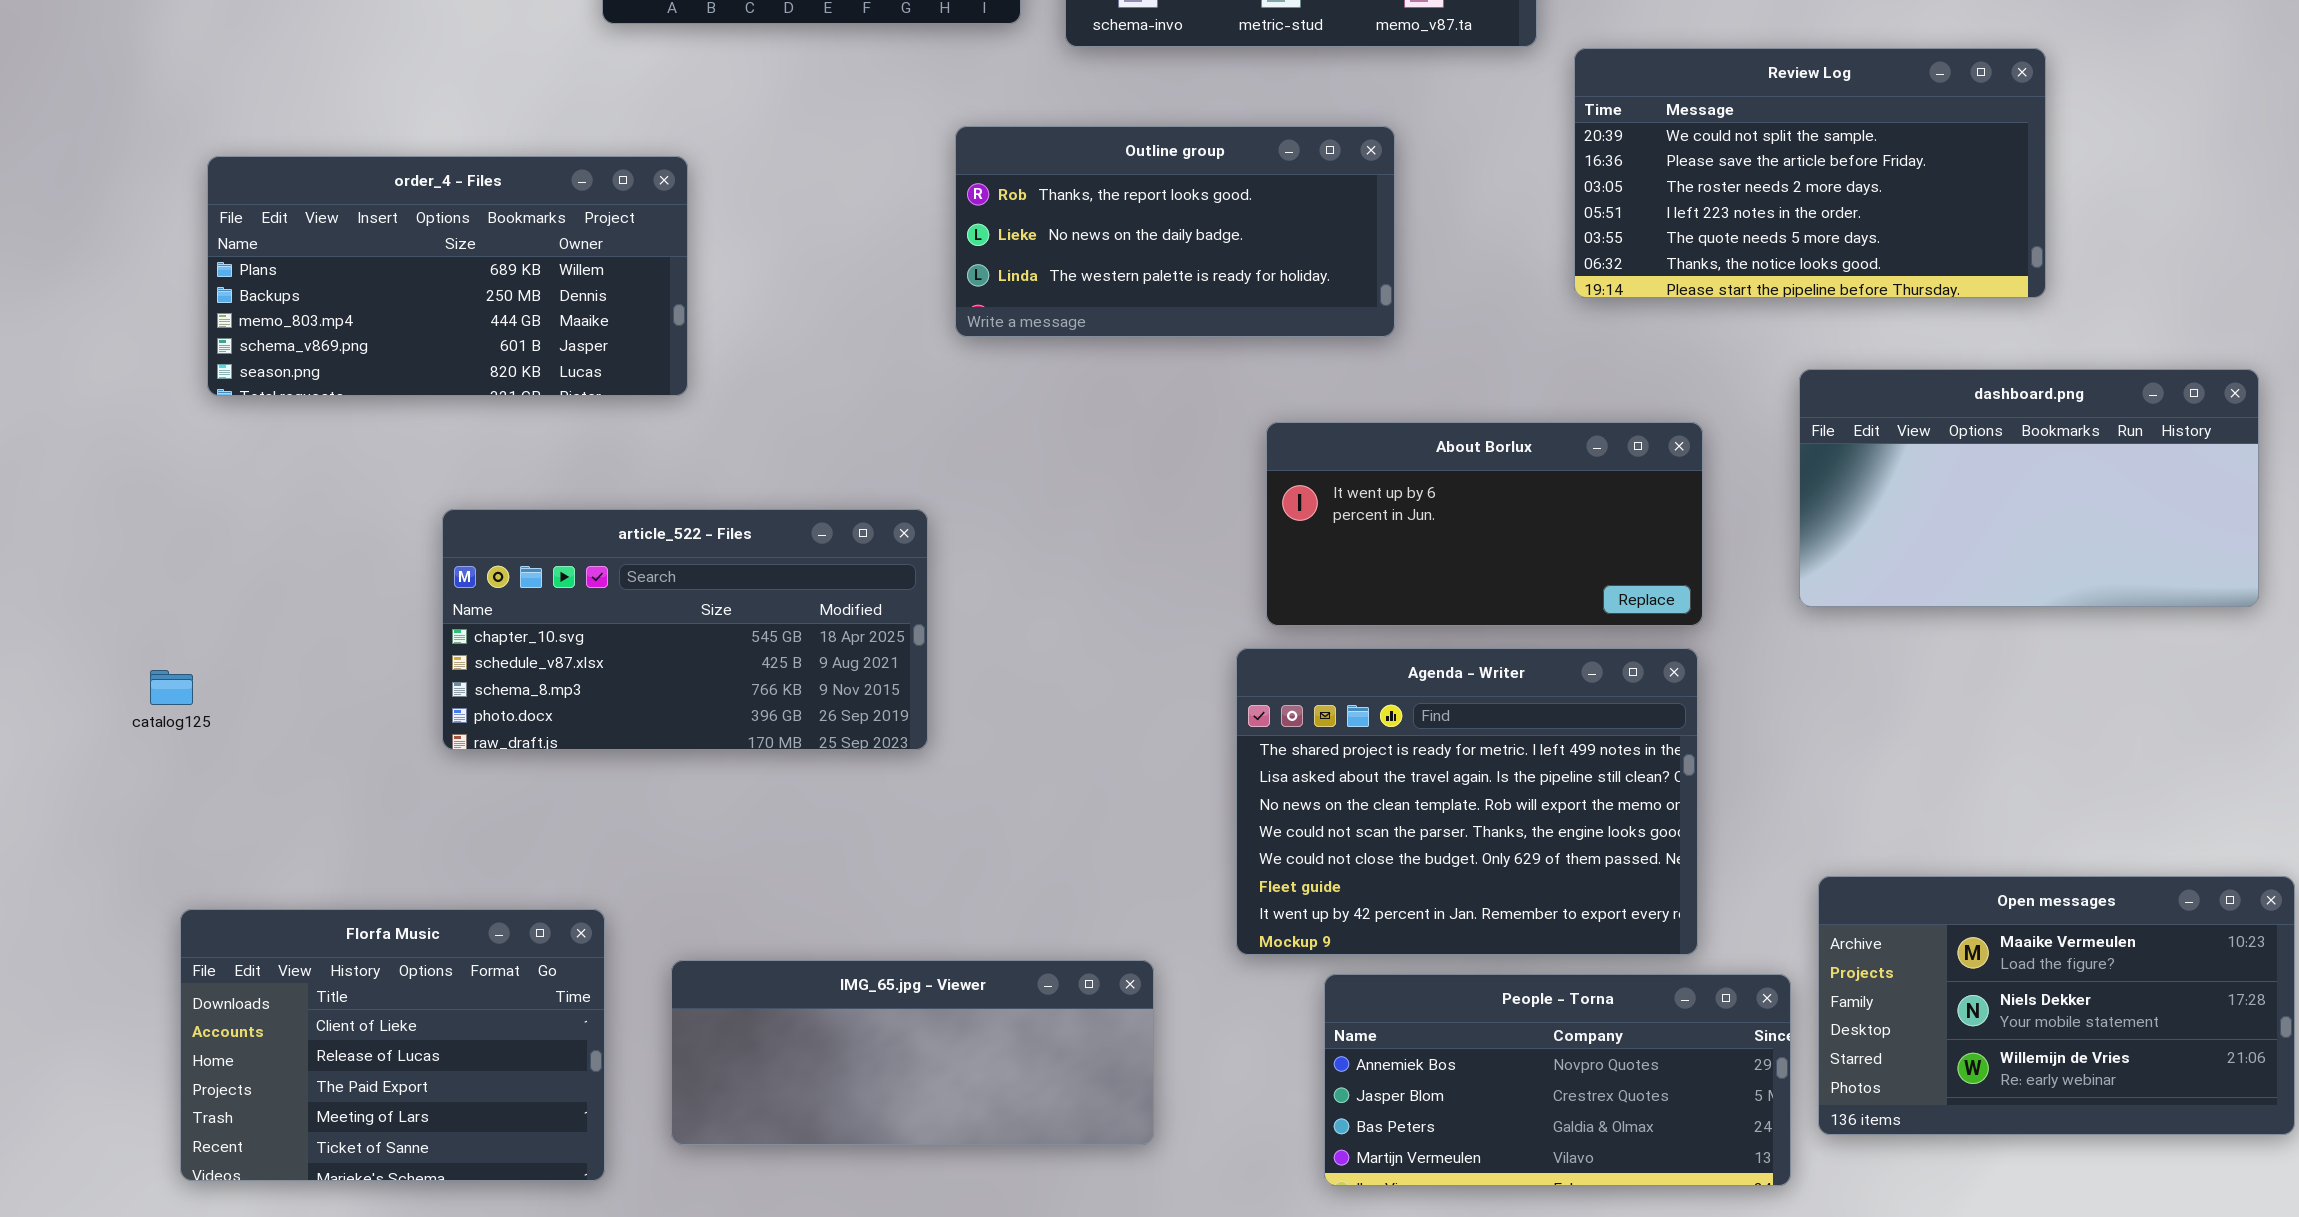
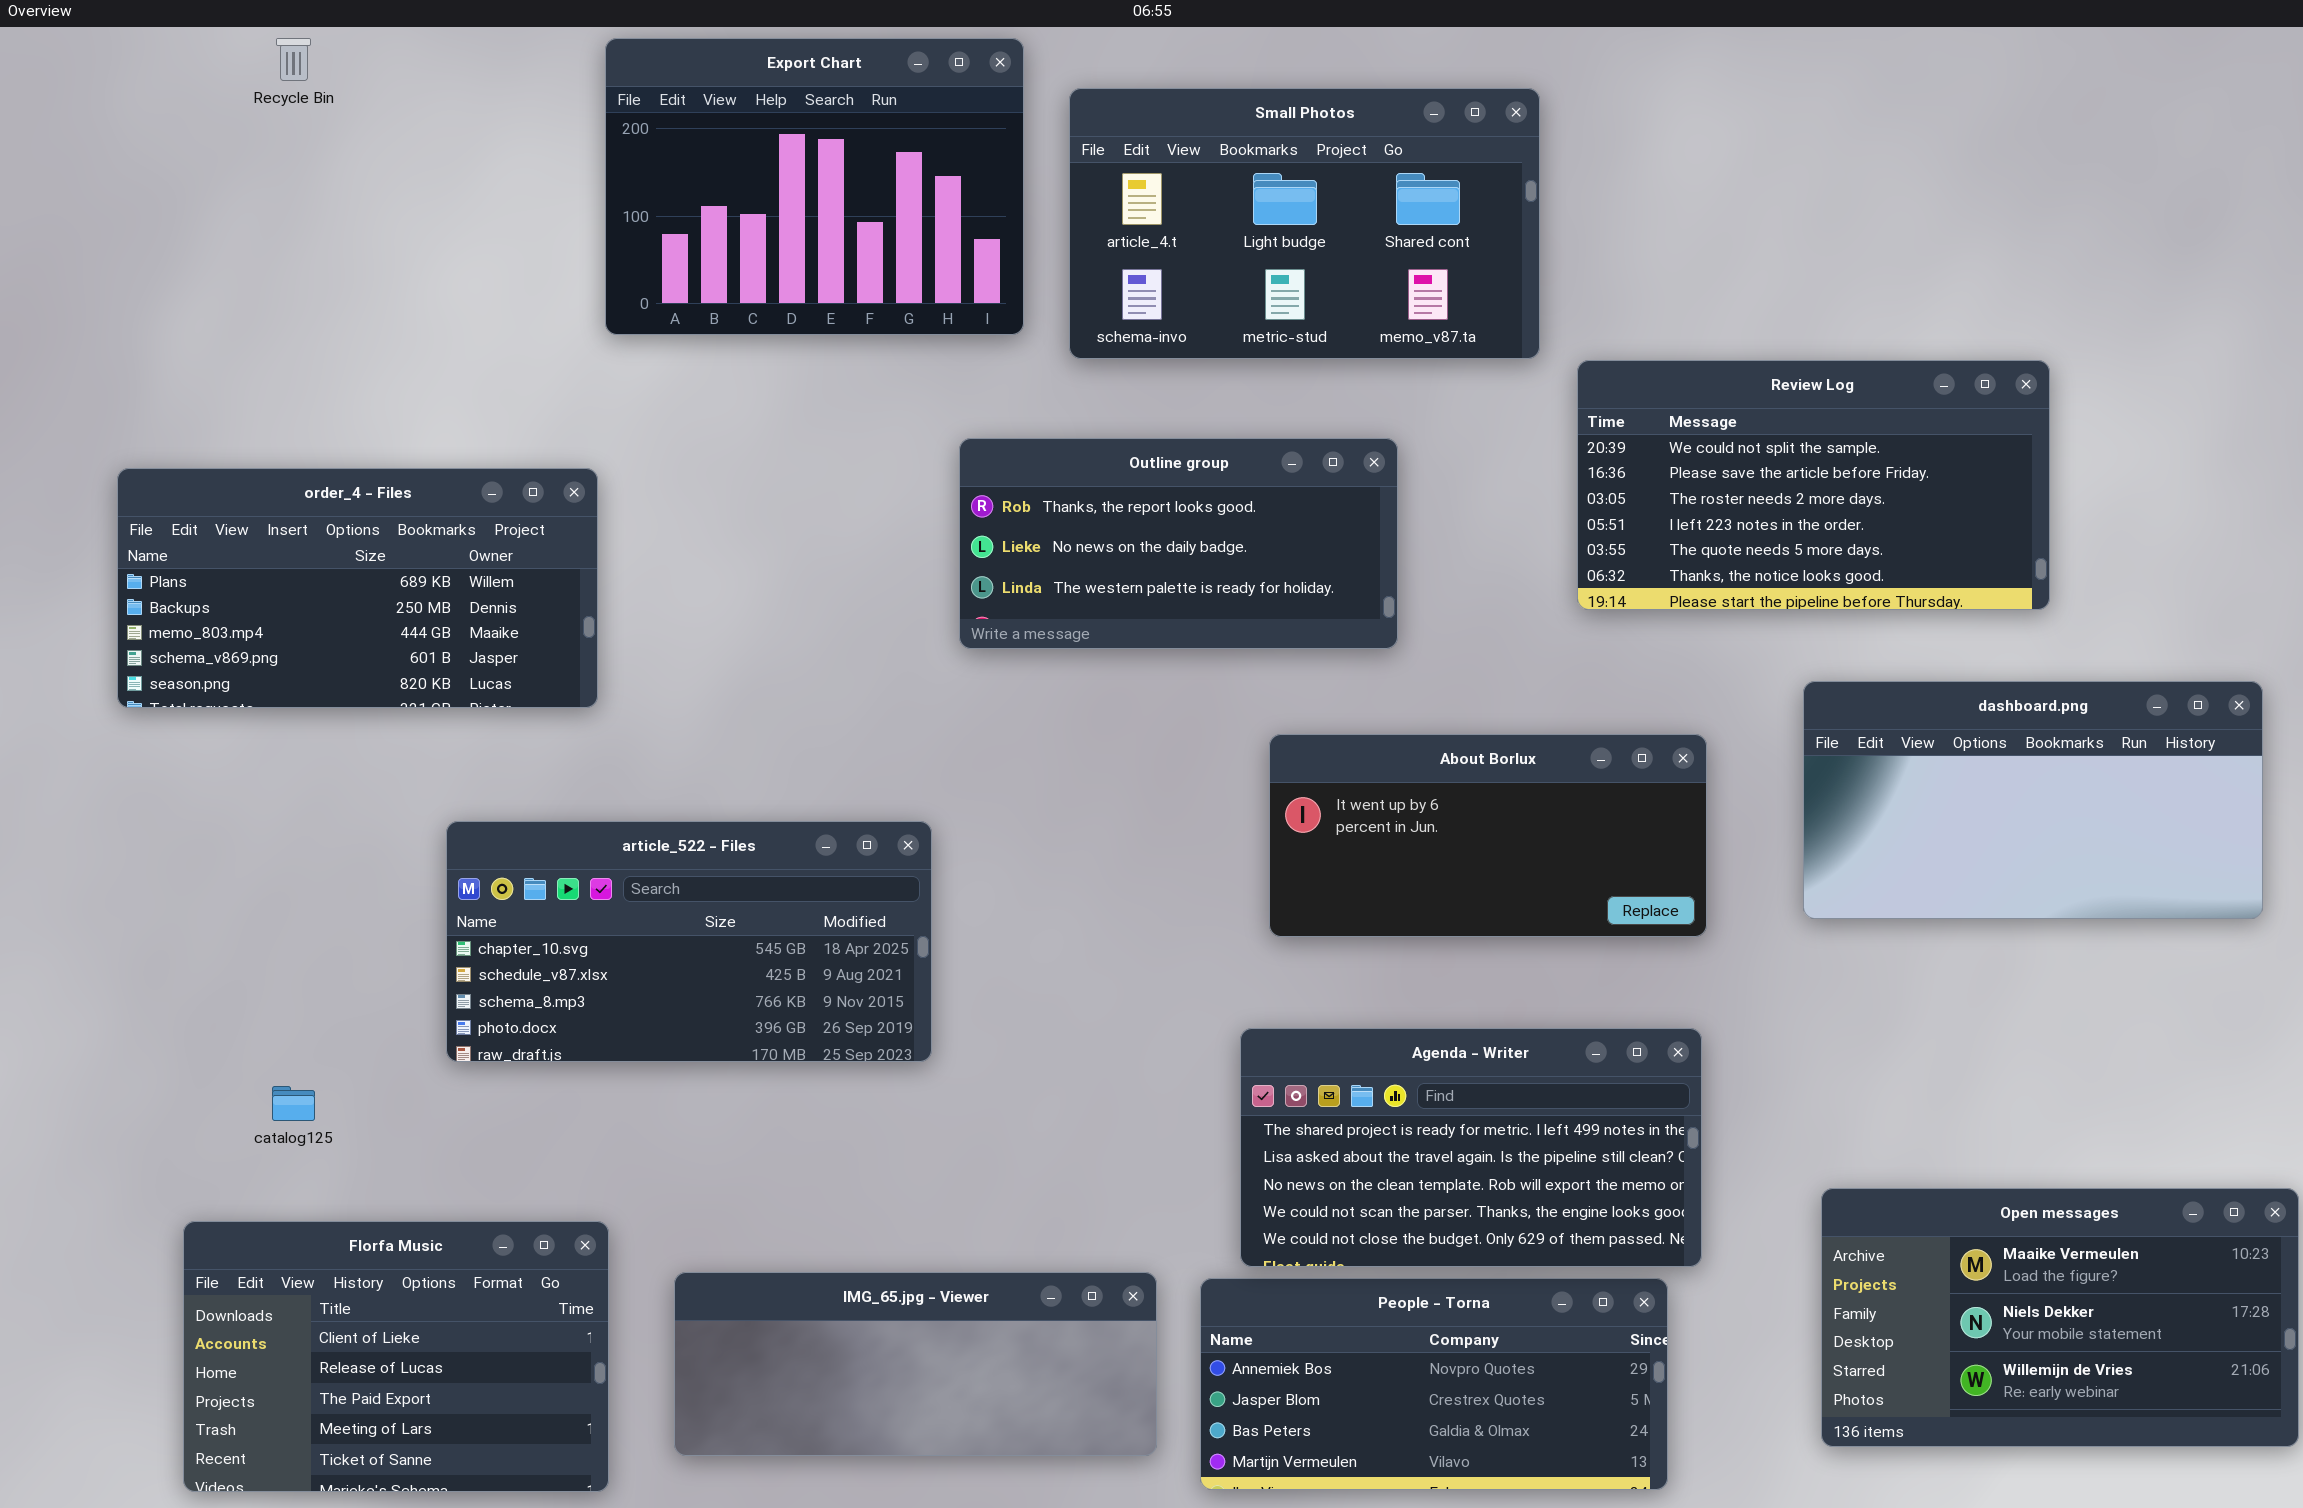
order_4 - Files: [207,156,688,396] -> [117,468,598,708], moved
Agenda - Writer: [1236,648,1698,955] -> [1240,1028,1702,1267], resized
catalog125: [150,670,193,705] -> [272,1086,315,1121], moved
People - Torna: [1324,974,1791,1186] -> [1200,1278,1668,1490], moved

